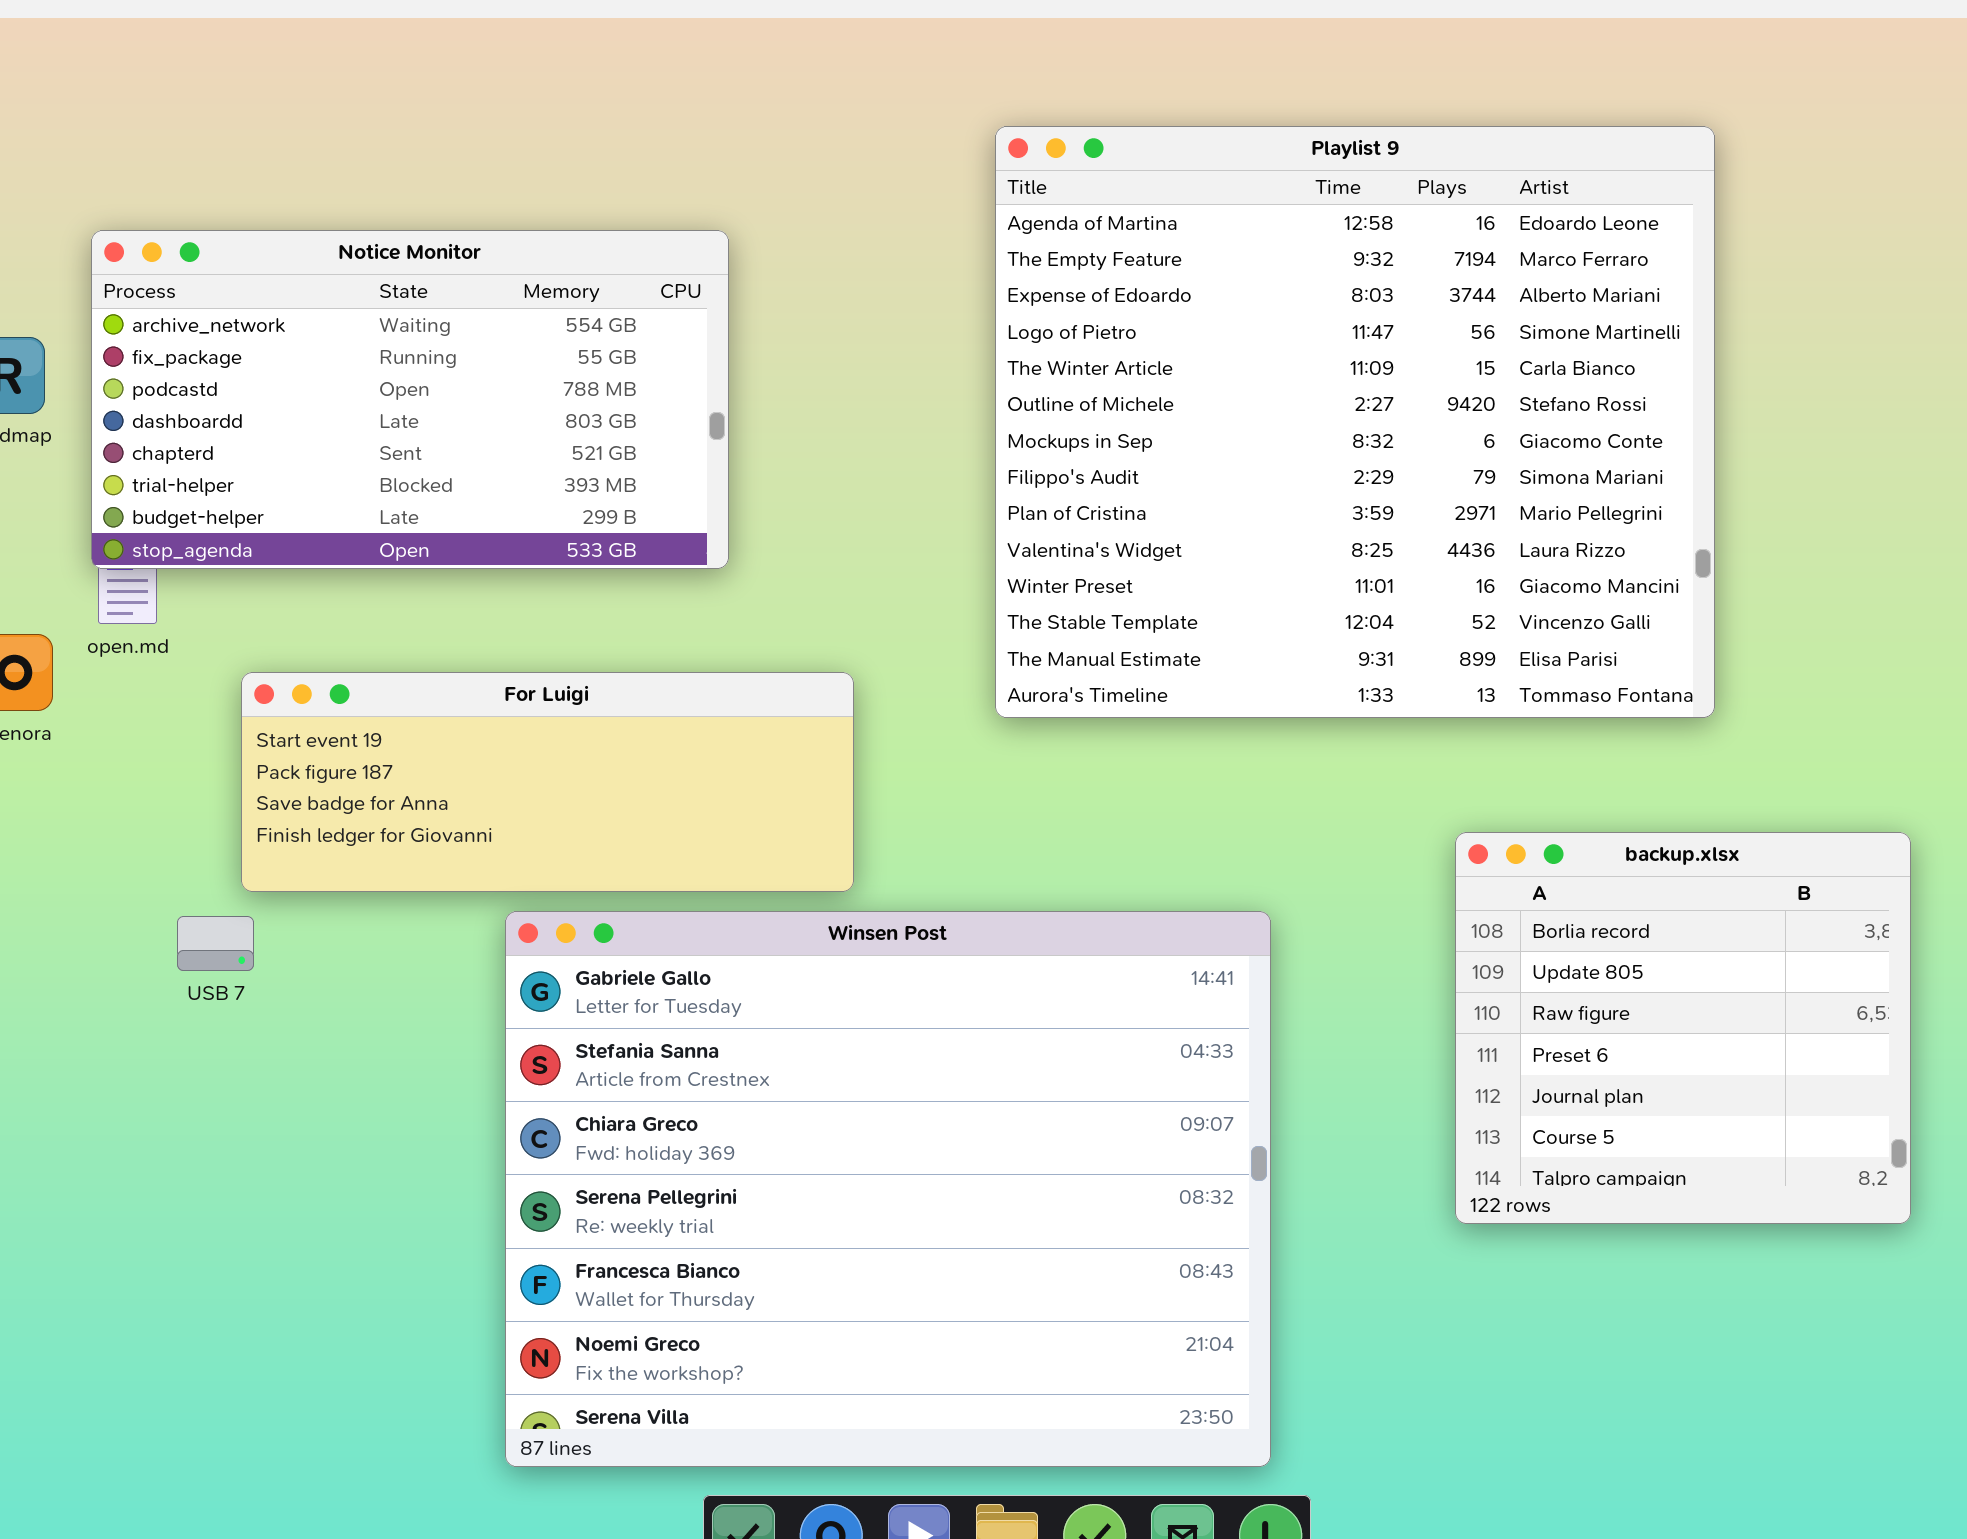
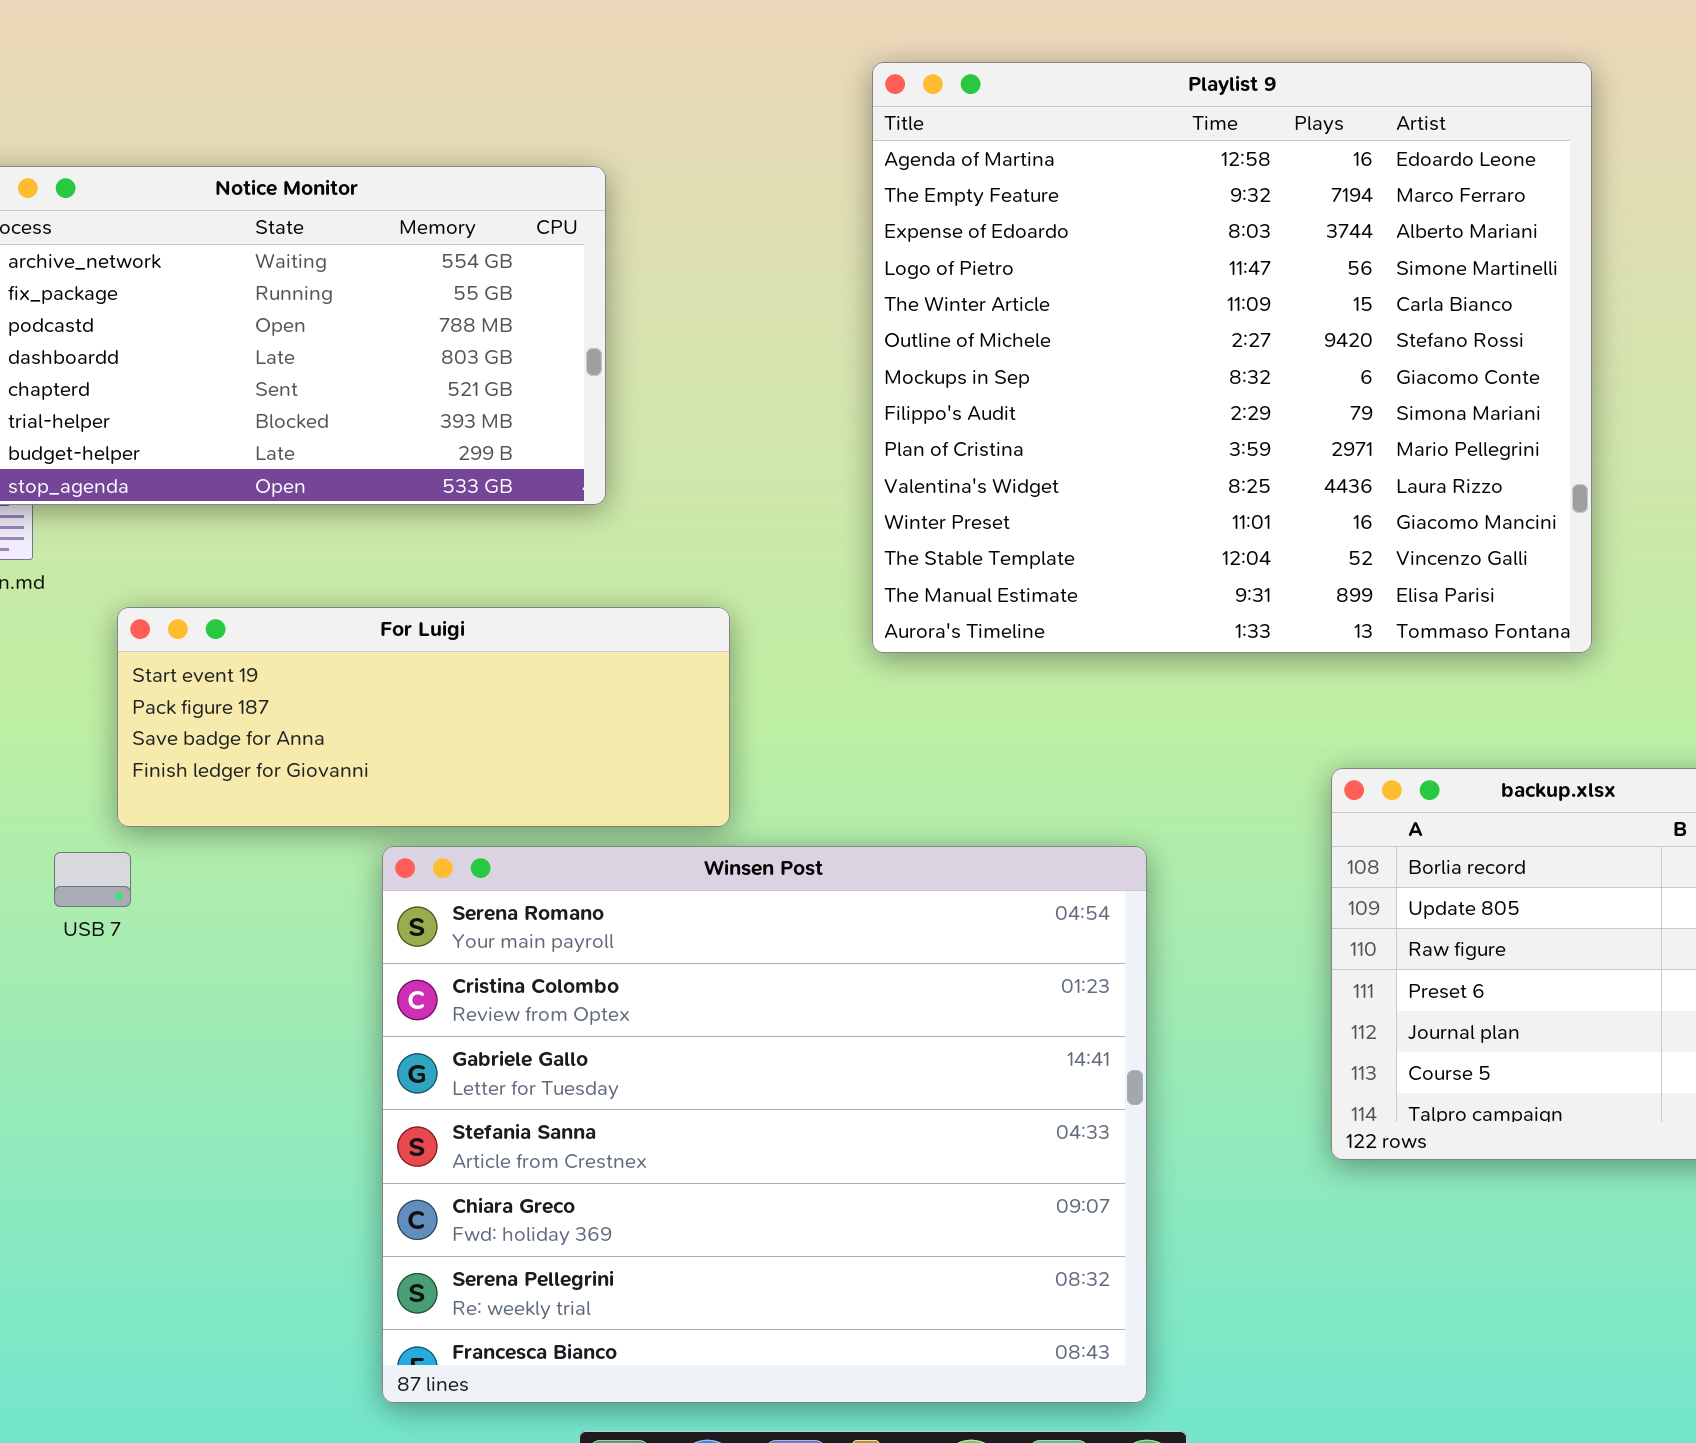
Winsen Post: [505,911,1271,1467] -> [382,846,1147,1403], scrolled up 2 rows

